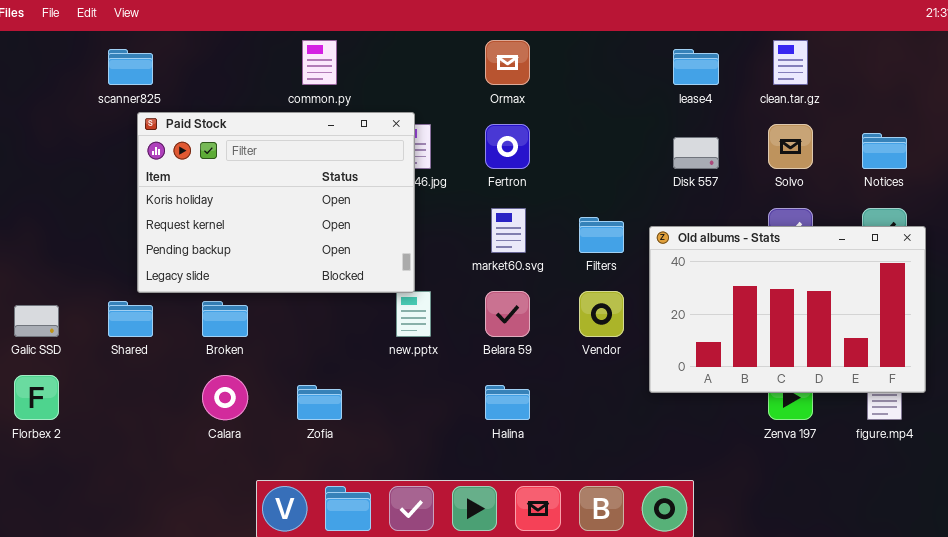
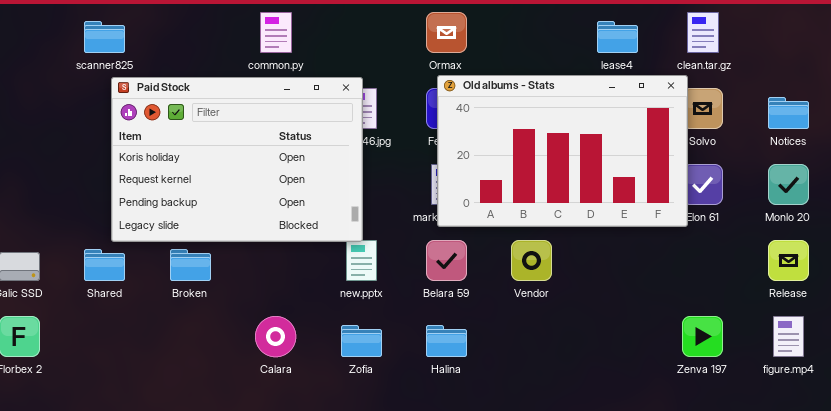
Old albums - Stats: [649,226,926,393] -> [437,75,688,227], moved
Calara: [202,375,248,420] -> [255,316,296,357], moved
Zofia: [297,385,342,420] -> [341,325,382,357], moved

